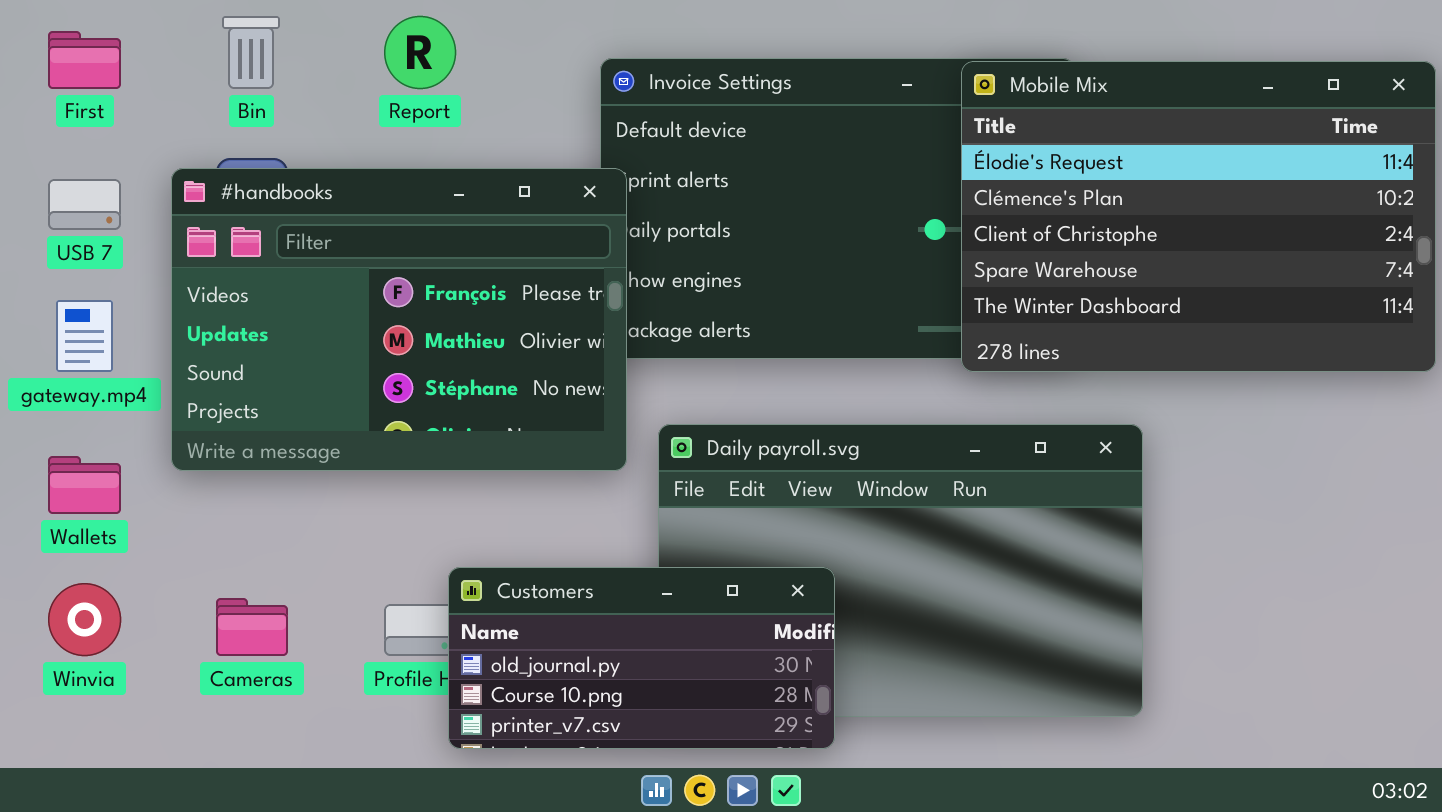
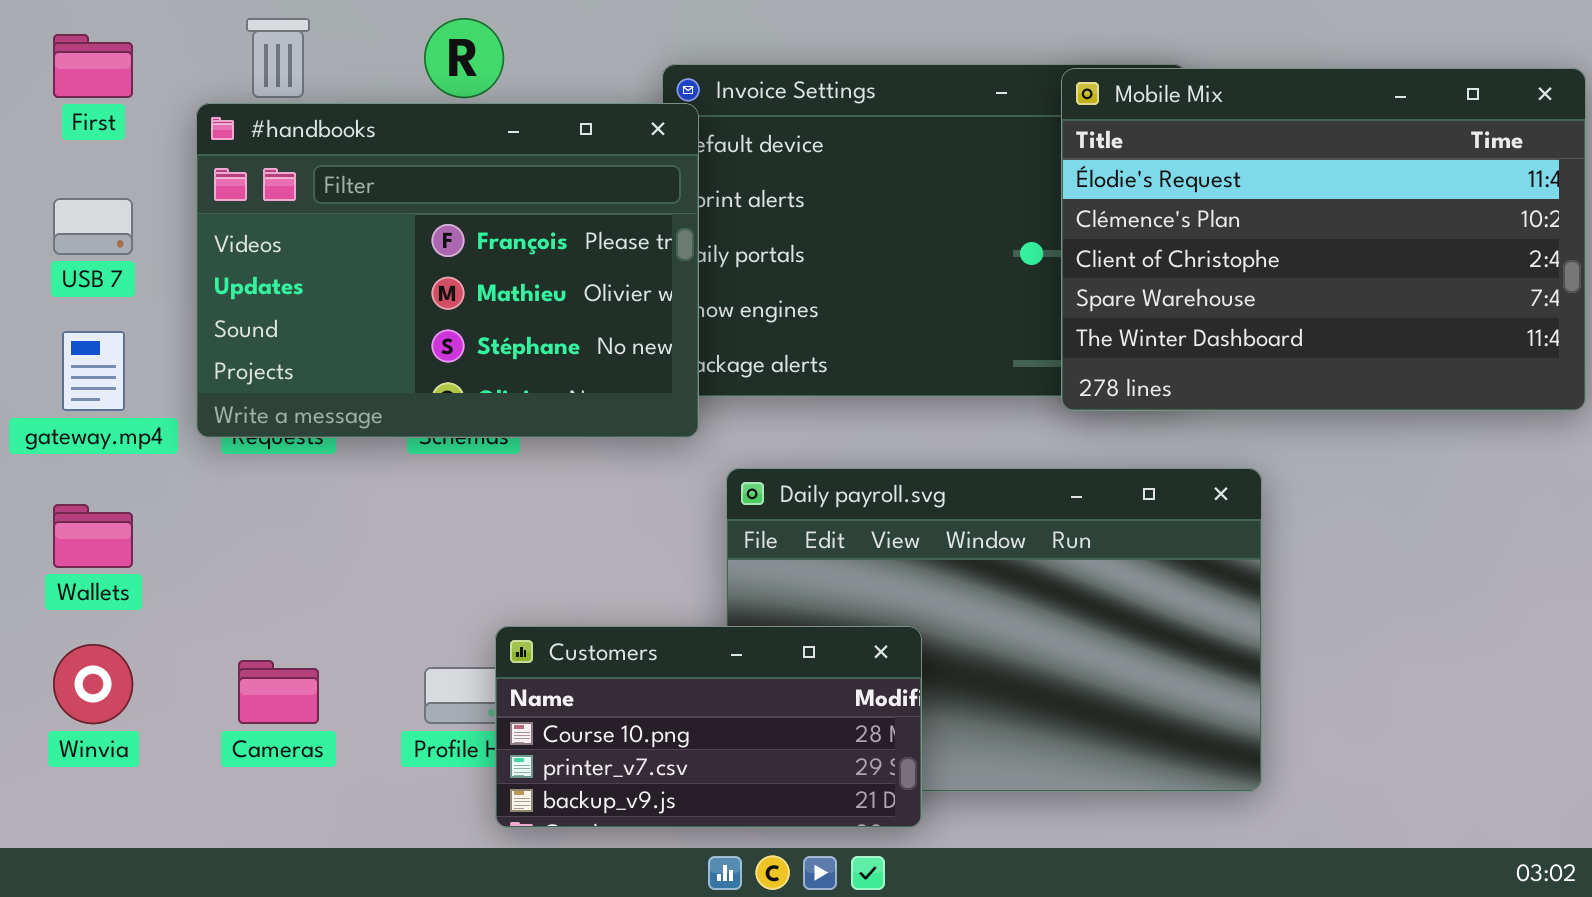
#handbooks: [171,168,627,471] -> [196,103,699,438], moved
Customers: [448,567,835,749] -> [495,626,922,828], scrolled down 1 row

